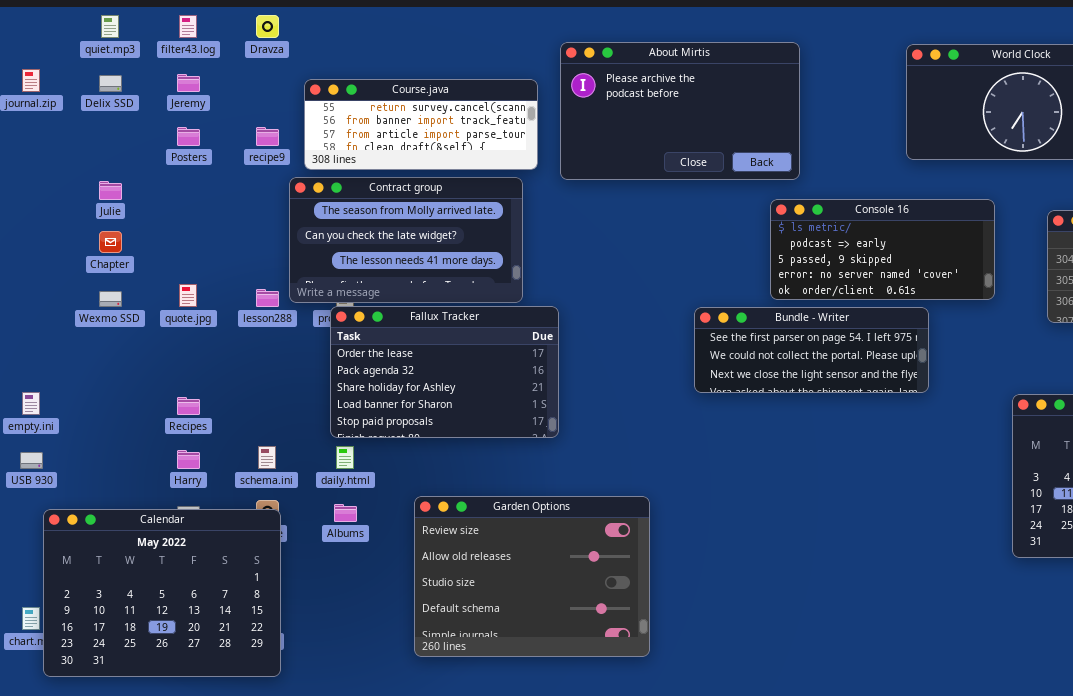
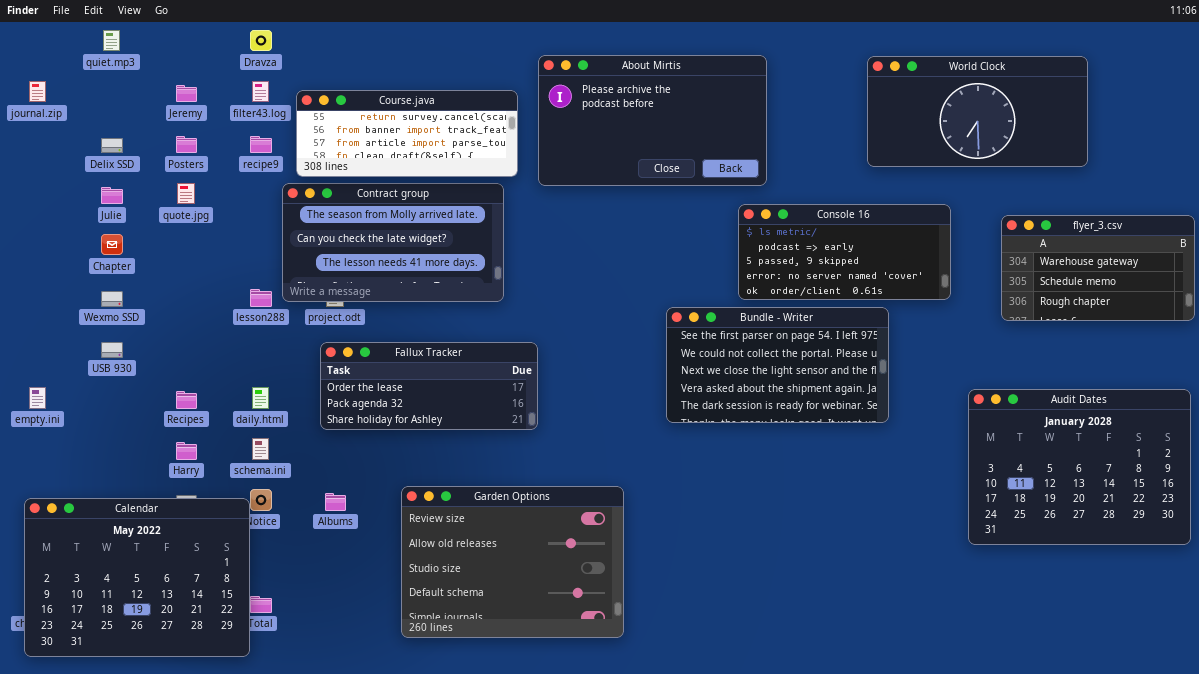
filter43.log: [179,15,197,38] -> [252,81,269,102], moved
Delix SSD: [99,75,122,92] -> [101,138,123,153], moved
quote.jpg: [179,284,197,307] -> [177,183,195,204], moved
Fallux Tracker: [330,306,559,438] -> [320,342,538,430], resized
Bundle - Writer: [694,307,929,393] -> [666,307,889,423], resized
daily.html: [336,446,354,469] -> [252,387,269,409], moved
USB 930: [20,452,43,469] -> [101,342,123,358], moved
Calendar: [43,509,281,677] -> [24,498,250,657], moved

